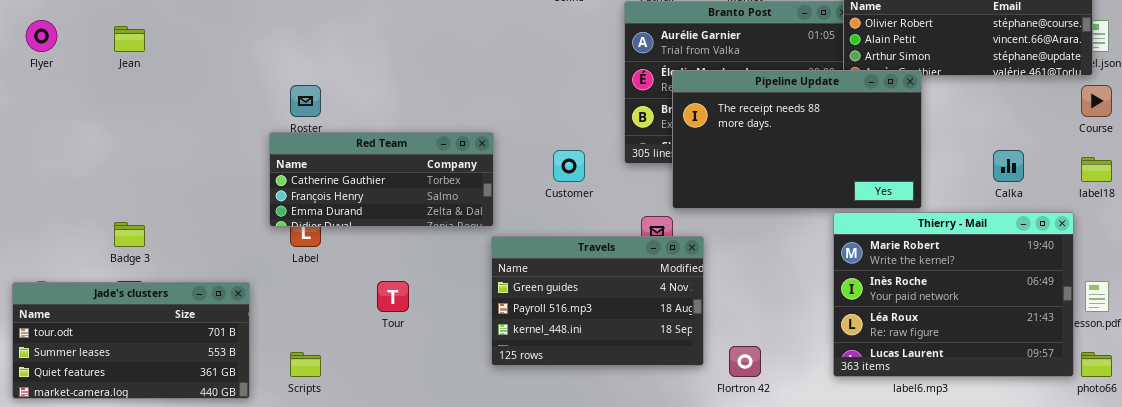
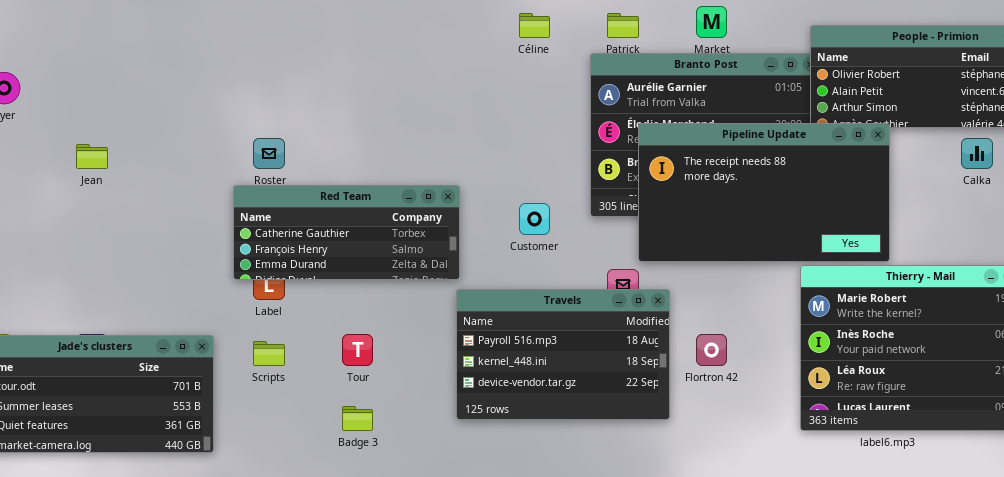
Jean: [114,26,145,52] -> [76,144,108,169], moved
Calka: [993,150,1024,182] -> [961,138,993,169], moved
Badge 3: [114,222,145,247] -> [342,406,373,431], moved
Travels: [491,236,704,366] -> [456,289,670,420], scrolled down 1 row
Flortron 42: [729,346,761,377] -> [696,334,727,366], moved
Scripts: [290,352,321,377] -> [253,341,285,366], moved

